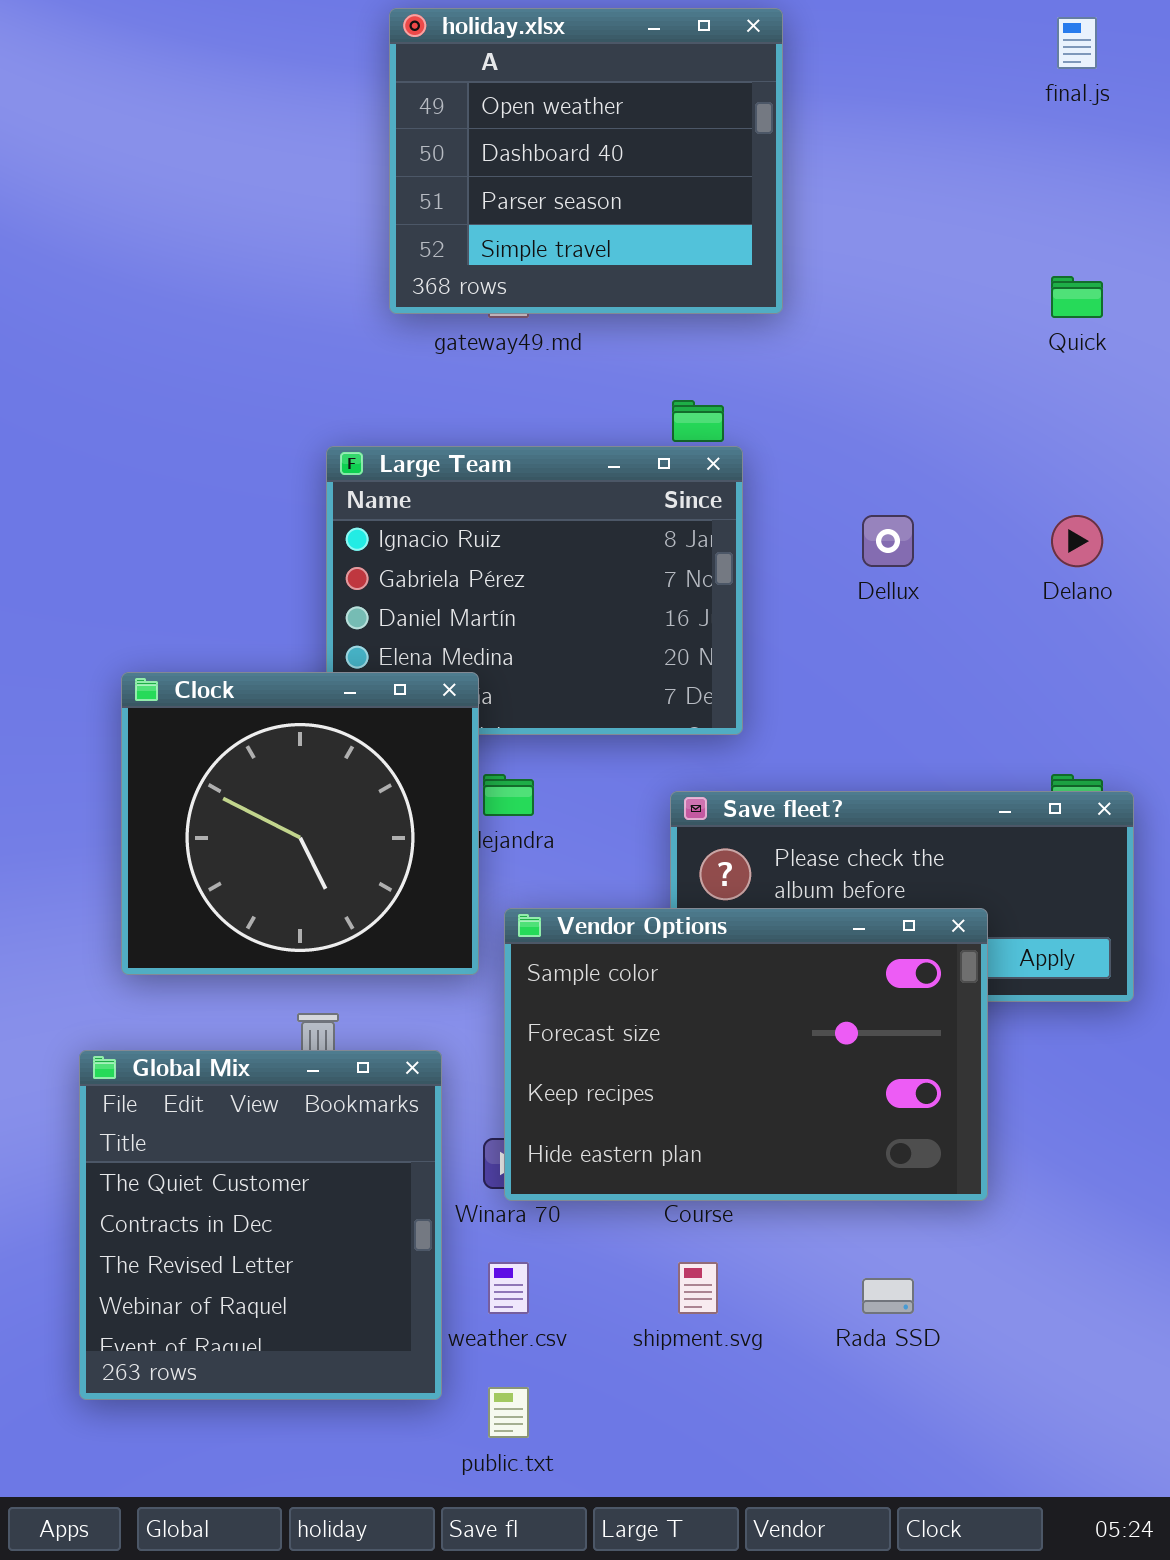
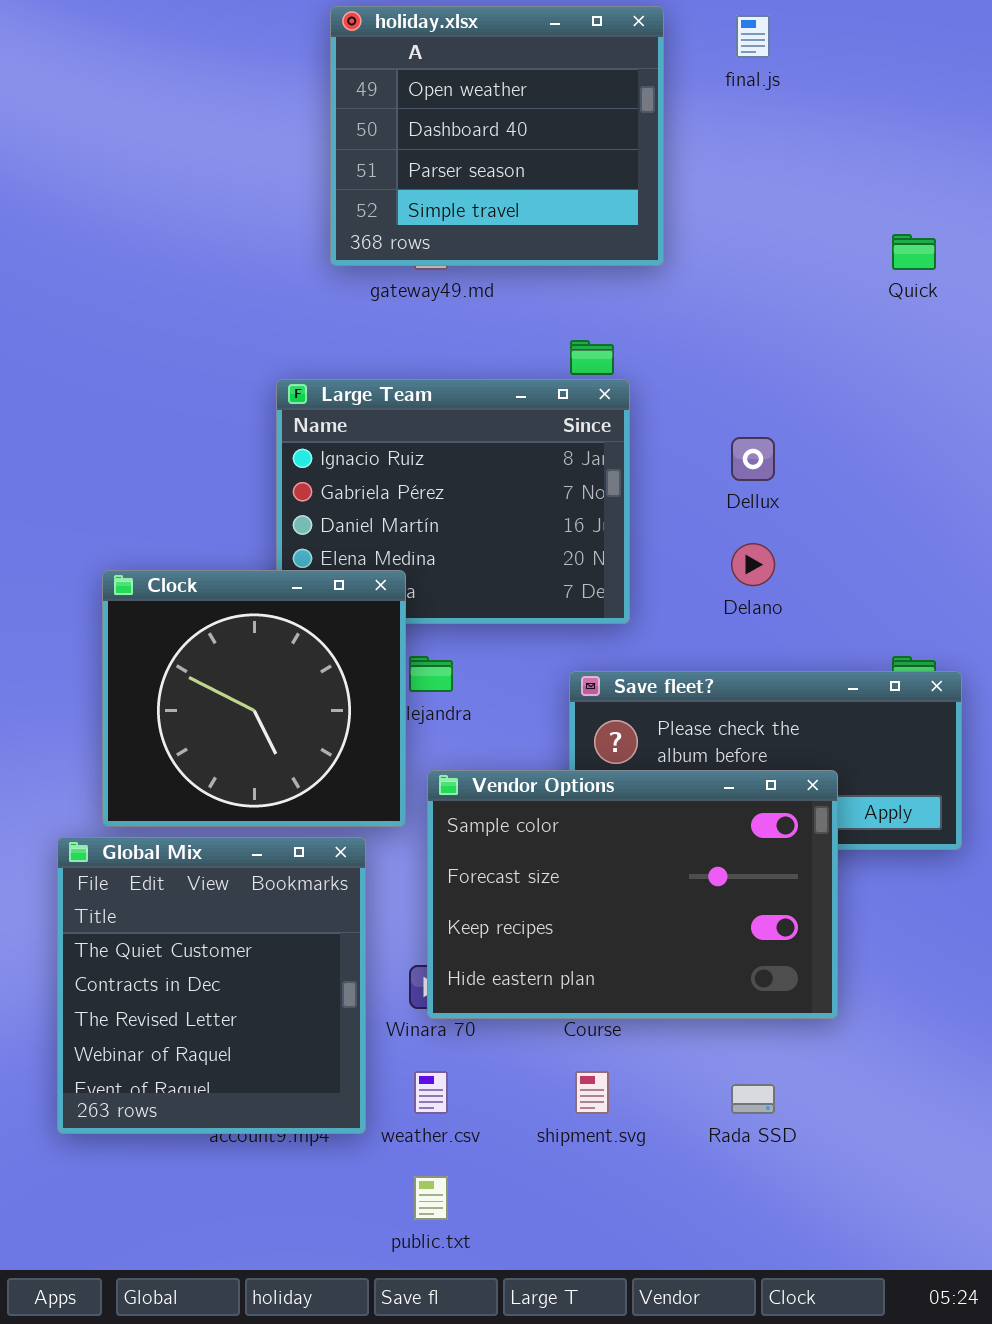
final.js: [1057,17,1097,69] -> [736,15,770,58], moved
Delano: [1051,515,1103,567] -> [731,543,775,586], moved
Global Mix: [79,1050,442,1400] -> [57,837,366,1134], moved

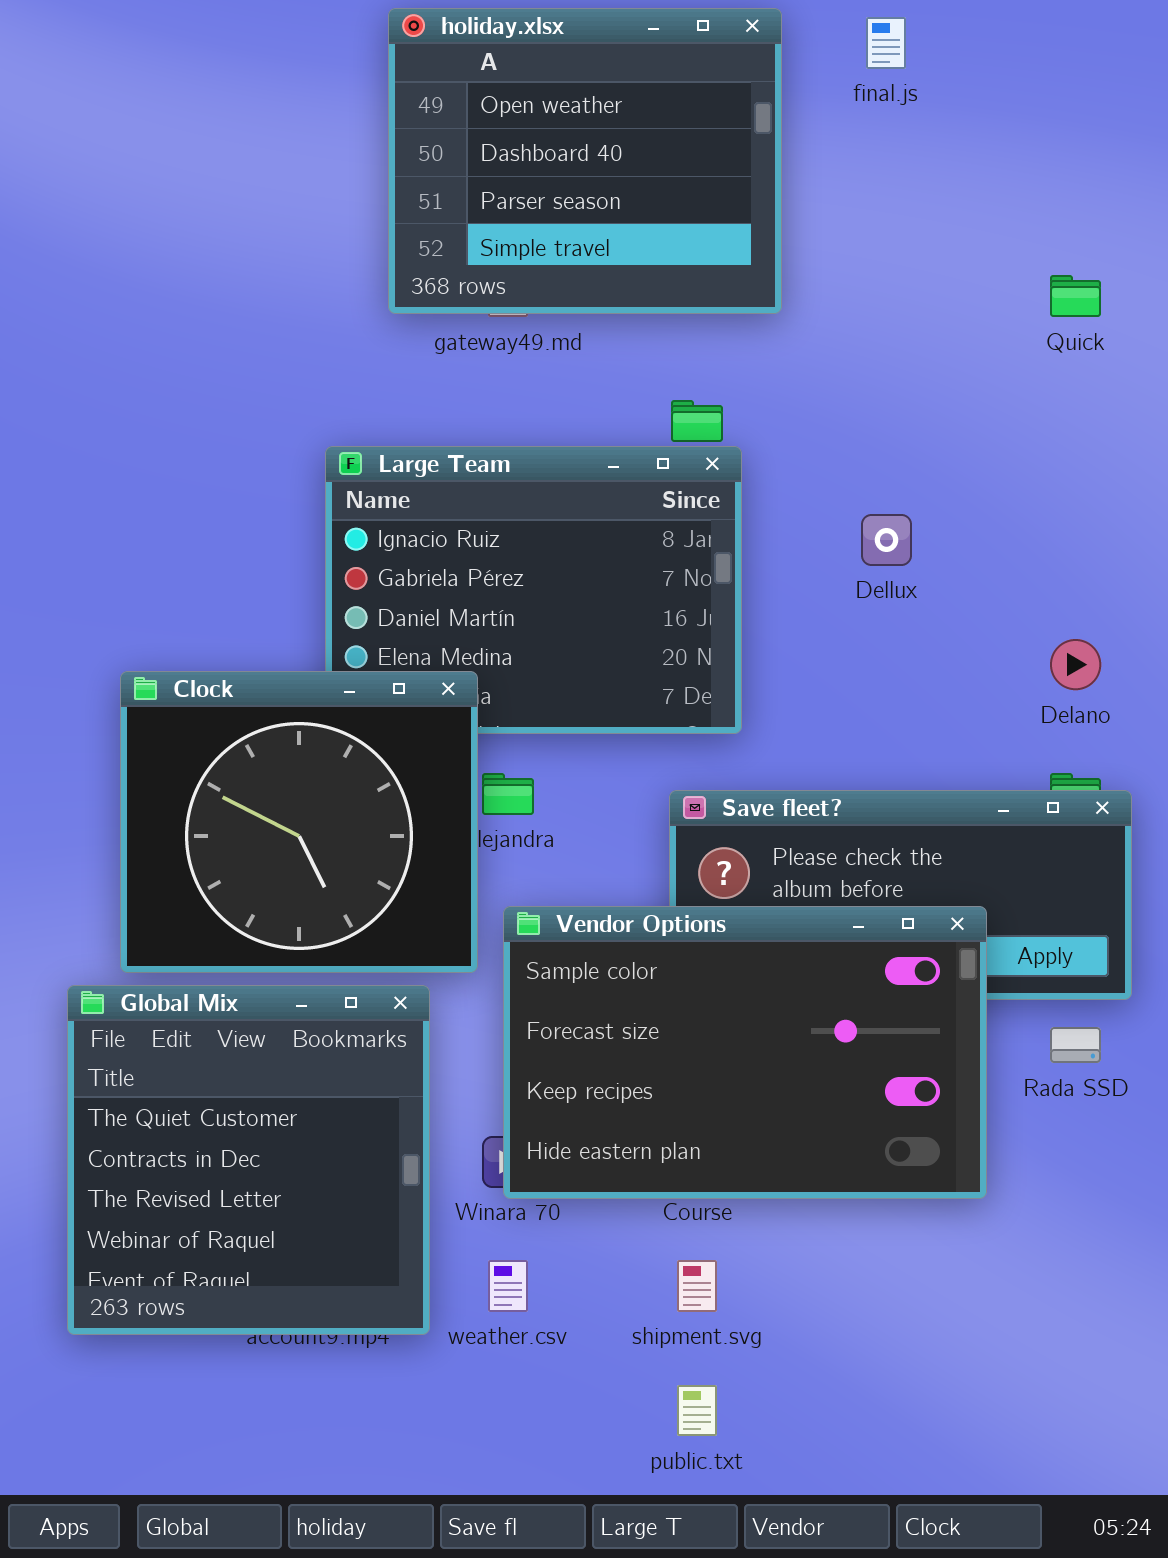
Delano: [731,543,775,586] -> [1050,639,1101,690], moved
Rada SSD: [731,1084,775,1114] -> [1050,1027,1101,1063], moved
public.txt: [414,1176,448,1220] -> [677,1385,717,1436], moved

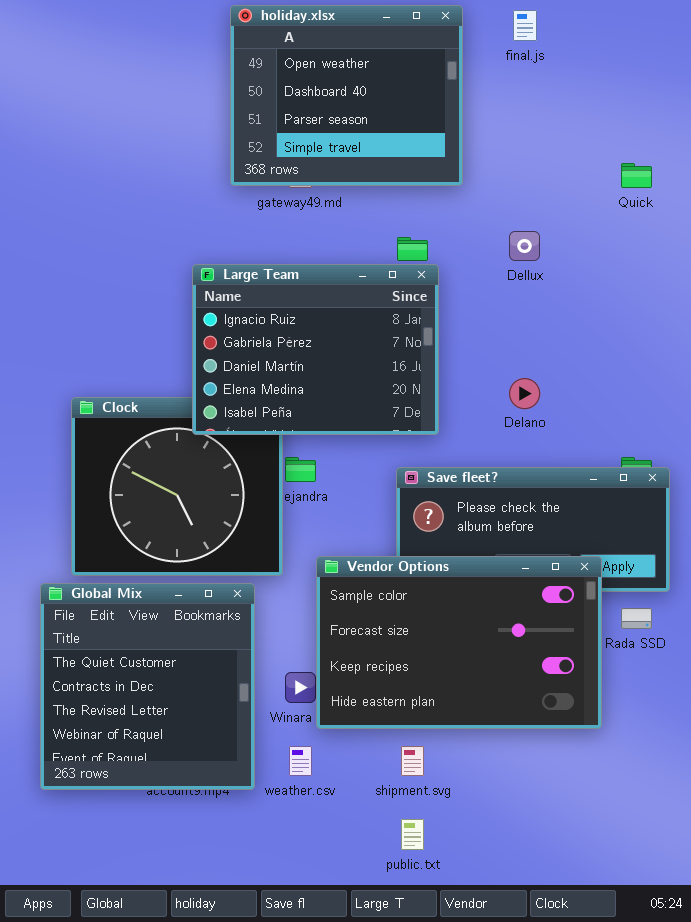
Large Team: [325,446,742,734] -> [192,264,439,435], raised
Dellux: [861,514,912,566] -> [509,231,540,261], moved
Delano: [1050,639,1101,690] -> [509,378,540,409], moved
Vendor Options: [503,906,987,1199] -> [316,556,602,729], moved

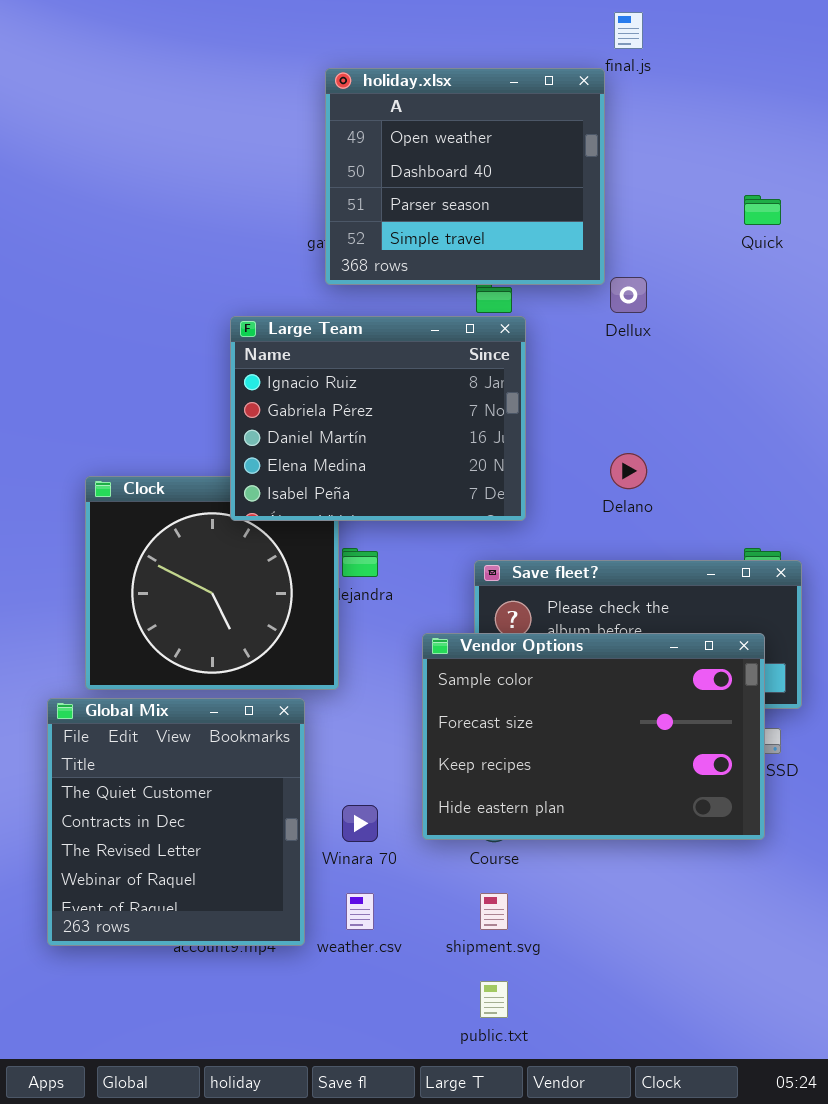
holiday.xlsx: [230,5,463,186] -> [325,68,605,285], moved
Vendor Options: [316,556,602,729] -> [422,633,765,840], moved

